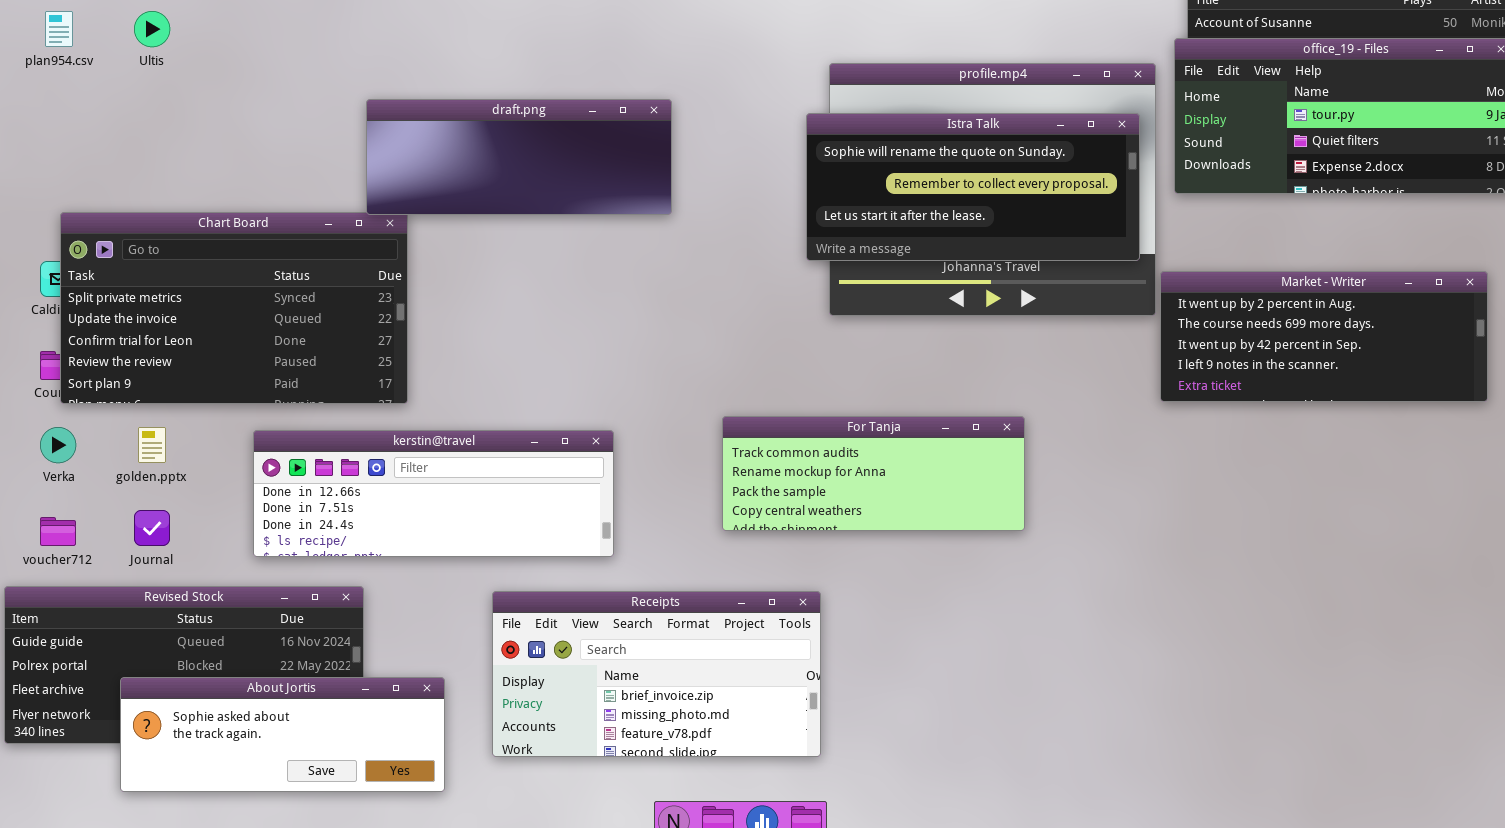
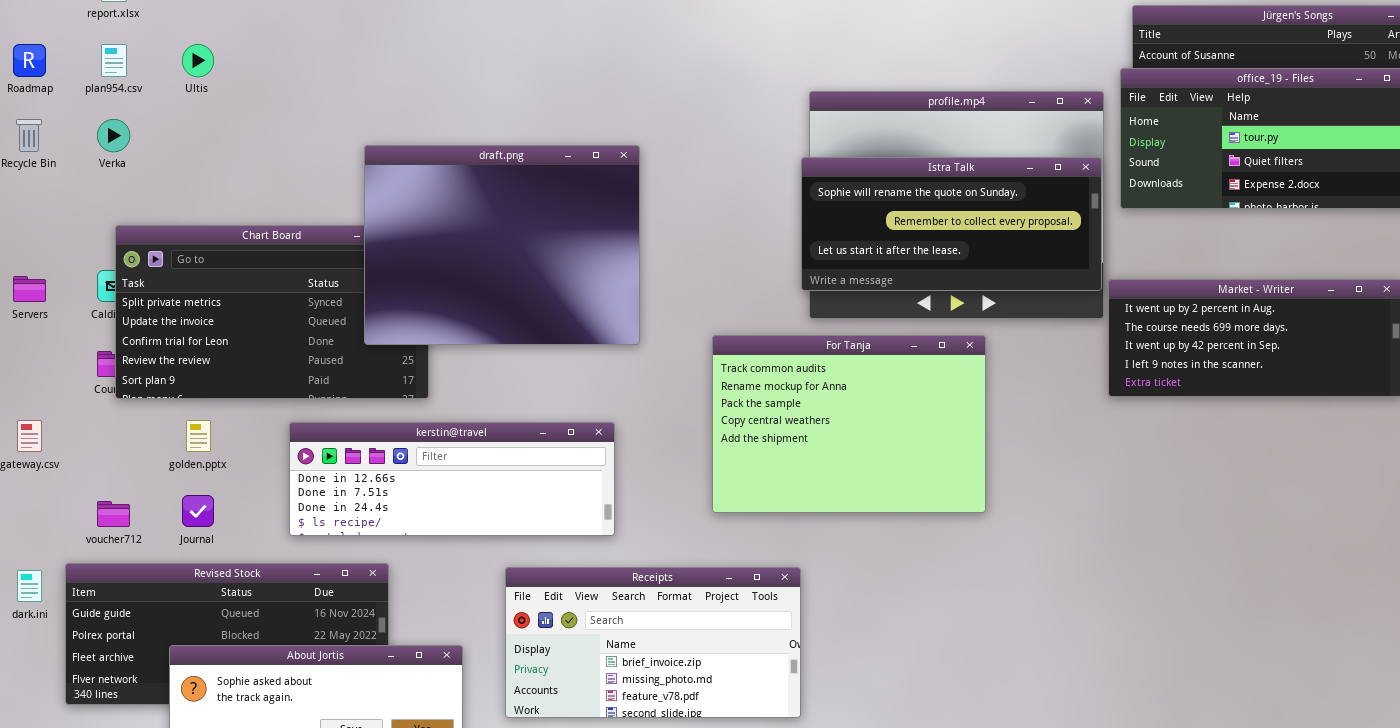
draft.png: [366,99,672,215] -> [364,145,640,345], moved, resized
Istra Talk: [806,113,1140,261] -> [801,157,1102,291], moved
For Tanja: [722,416,1025,531] -> [712,335,986,513], resized
Verka: [40,427,76,463] -> [97,119,130,152], moved

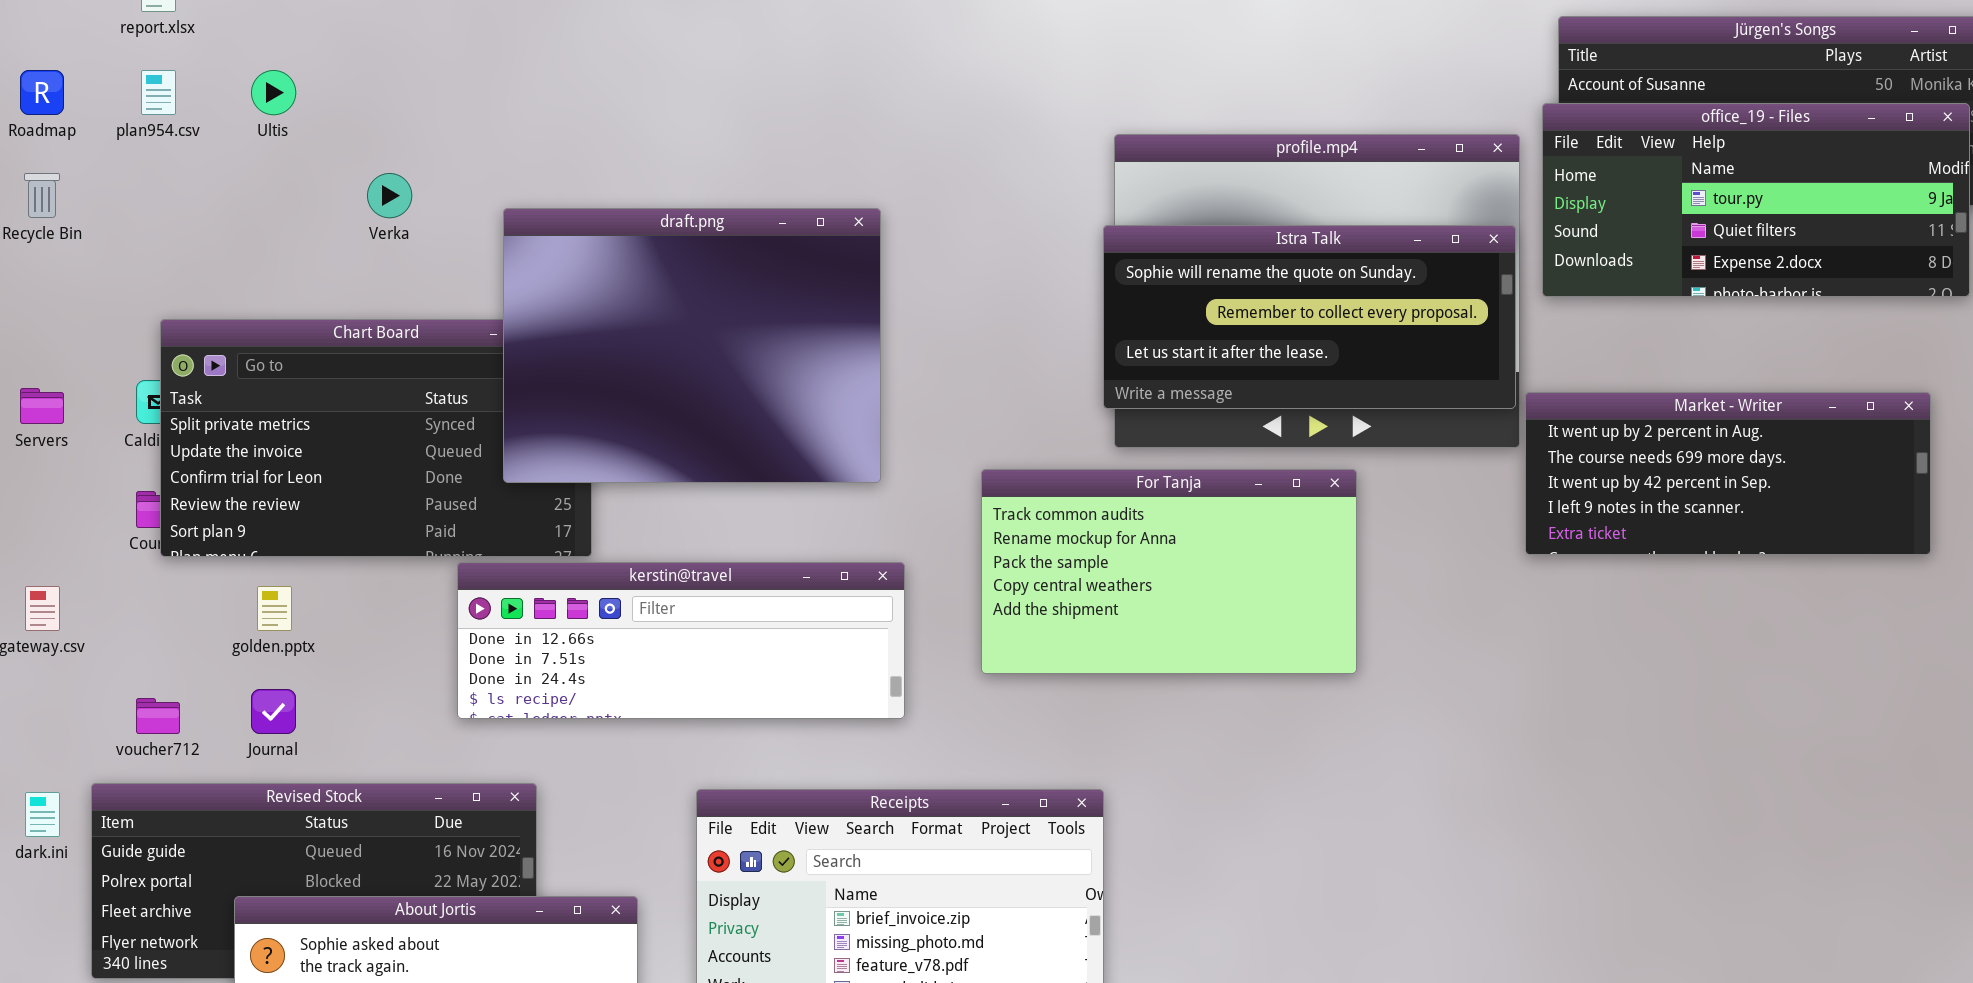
Verka: [97,119,130,152] -> [367,173,412,218], moved
For Tanja: [712,335,986,513] -> [981,469,1357,674], resized
kerstin@travel: [289,422,615,536] -> [457,562,905,719], moved

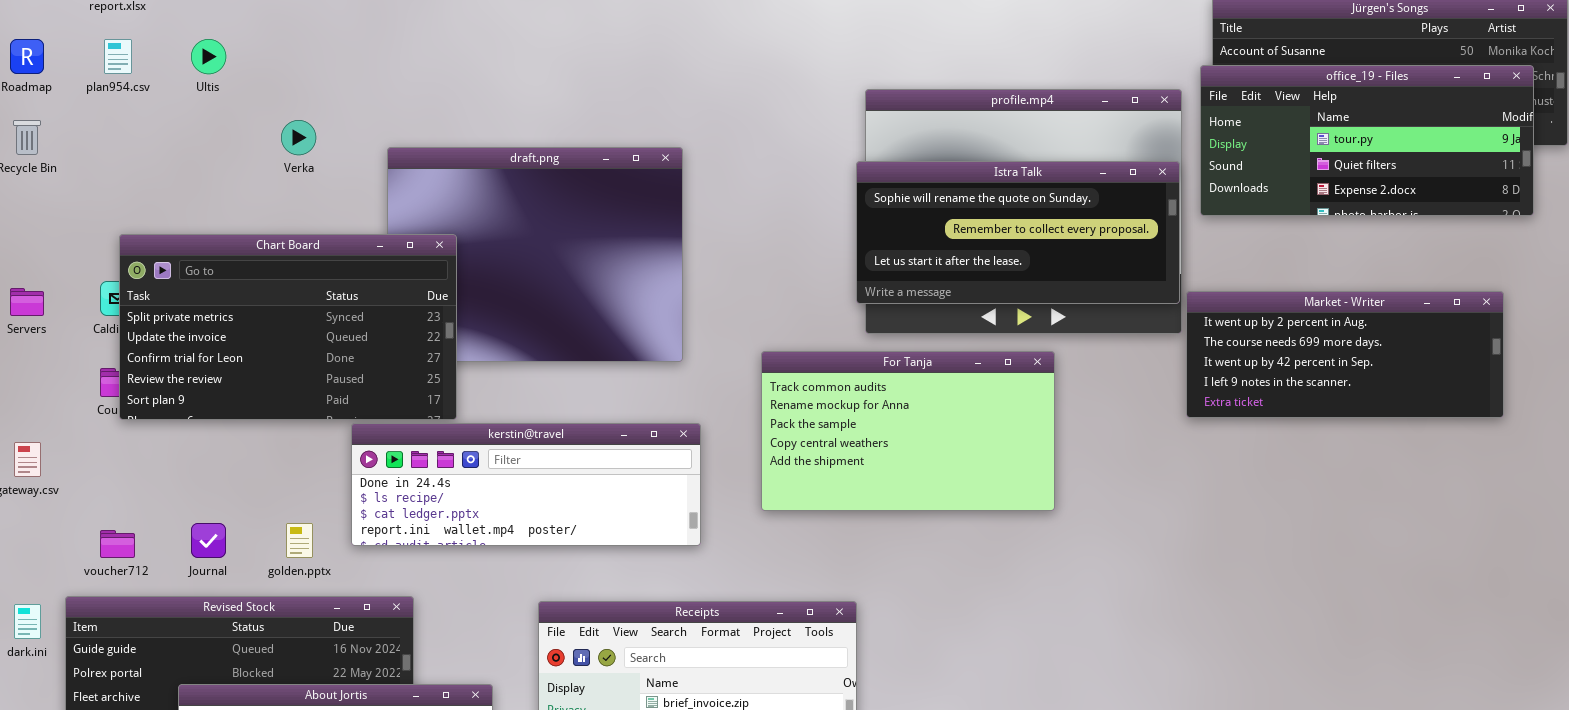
Chart Board: [160,319,592,557] -> [119,234,457,420], raised
kerstin@travel: [457,562,905,719] -> [351,423,701,546], scrolled down 2 rows
golden.pptx: [257,586,292,631] -> [286,523,313,558], moved

